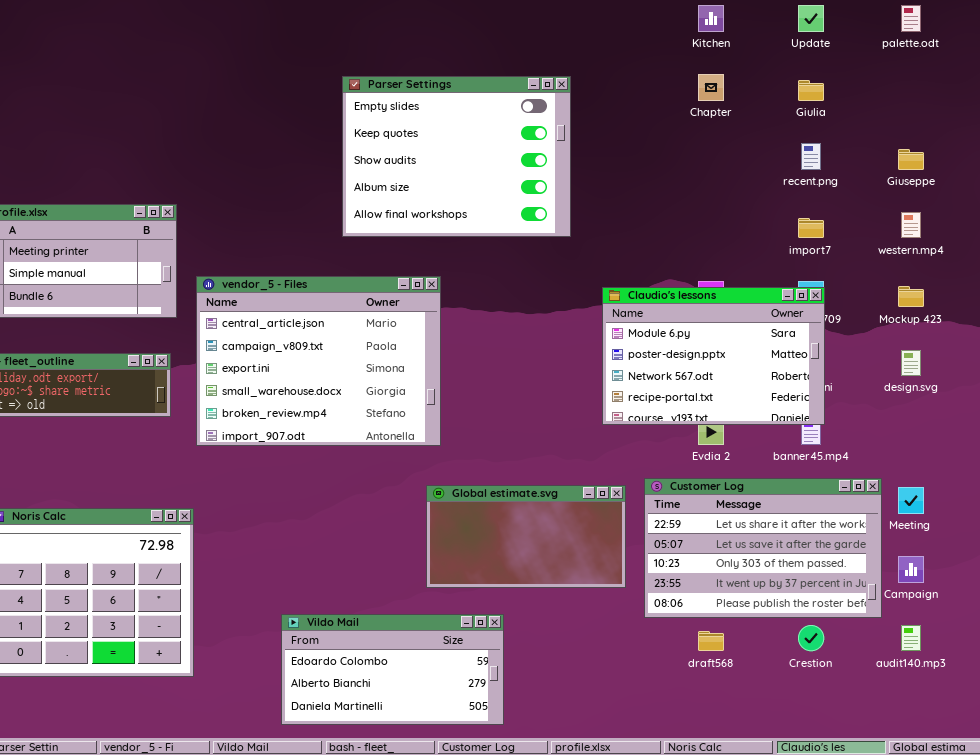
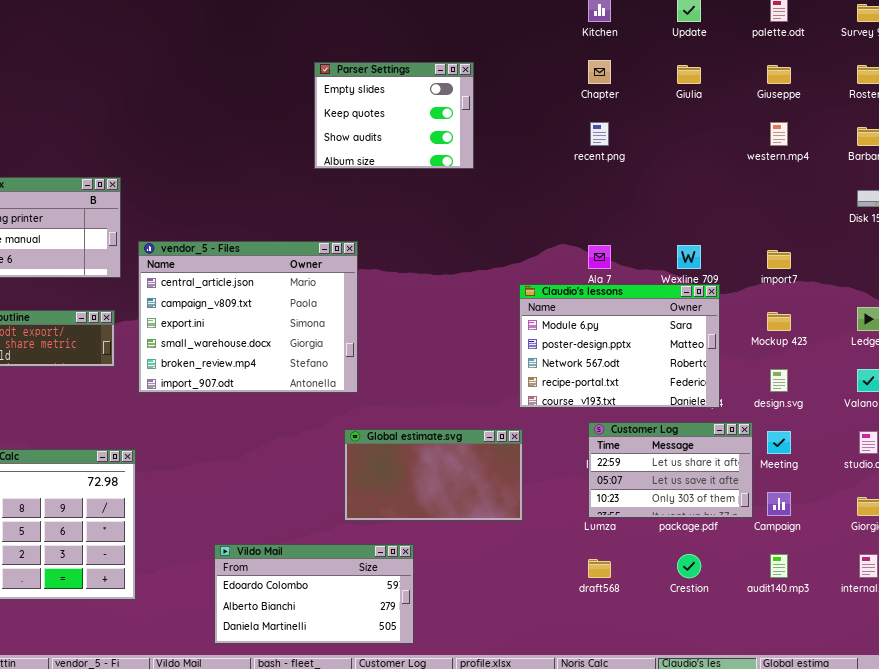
Parser Settings: [342,76,571,237] -> [314,62,474,169], resized
recent.png: [801,143,821,170] -> [590,122,609,146], moved
Giuseppe: [898,149,924,170] -> [767,65,791,84], moved
western.mp4: [901,212,921,238] -> [770,122,788,146], moved
import7: [798,218,824,238] -> [767,250,791,269], moved
Mockup 423: [898,286,924,307] -> [767,312,791,331], moved
Claudio's lessons: [602,287,825,425] -> [519,284,720,408], moved
design.svg: [901,350,921,376] -> [770,369,788,392], moved
Customer Log: [644,478,882,618] -> [588,422,753,518], resized

